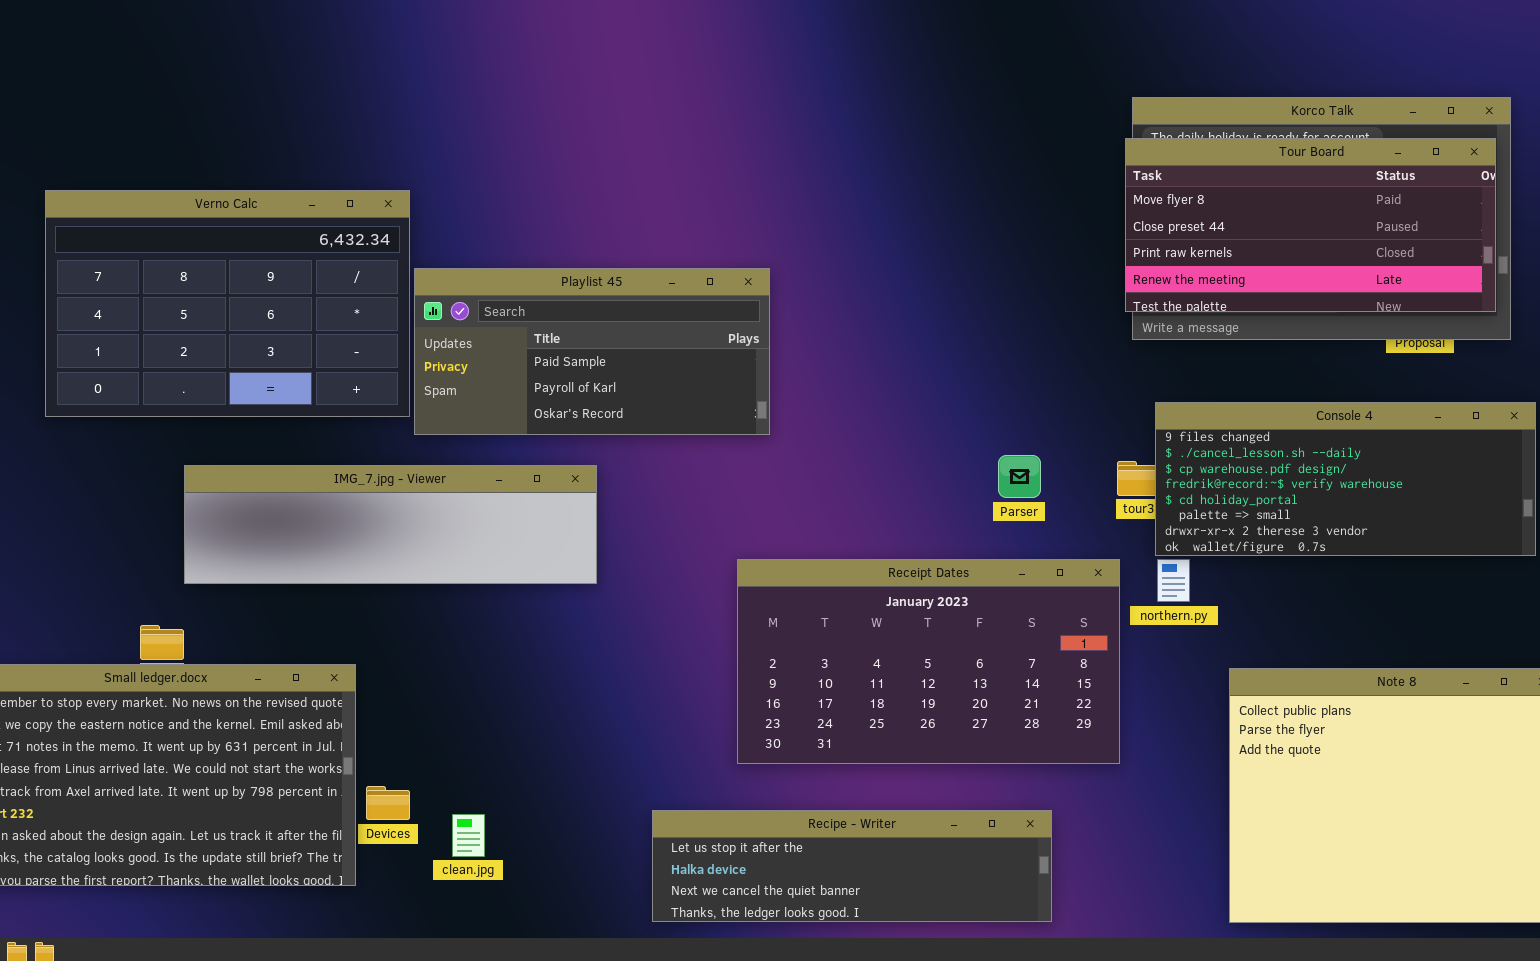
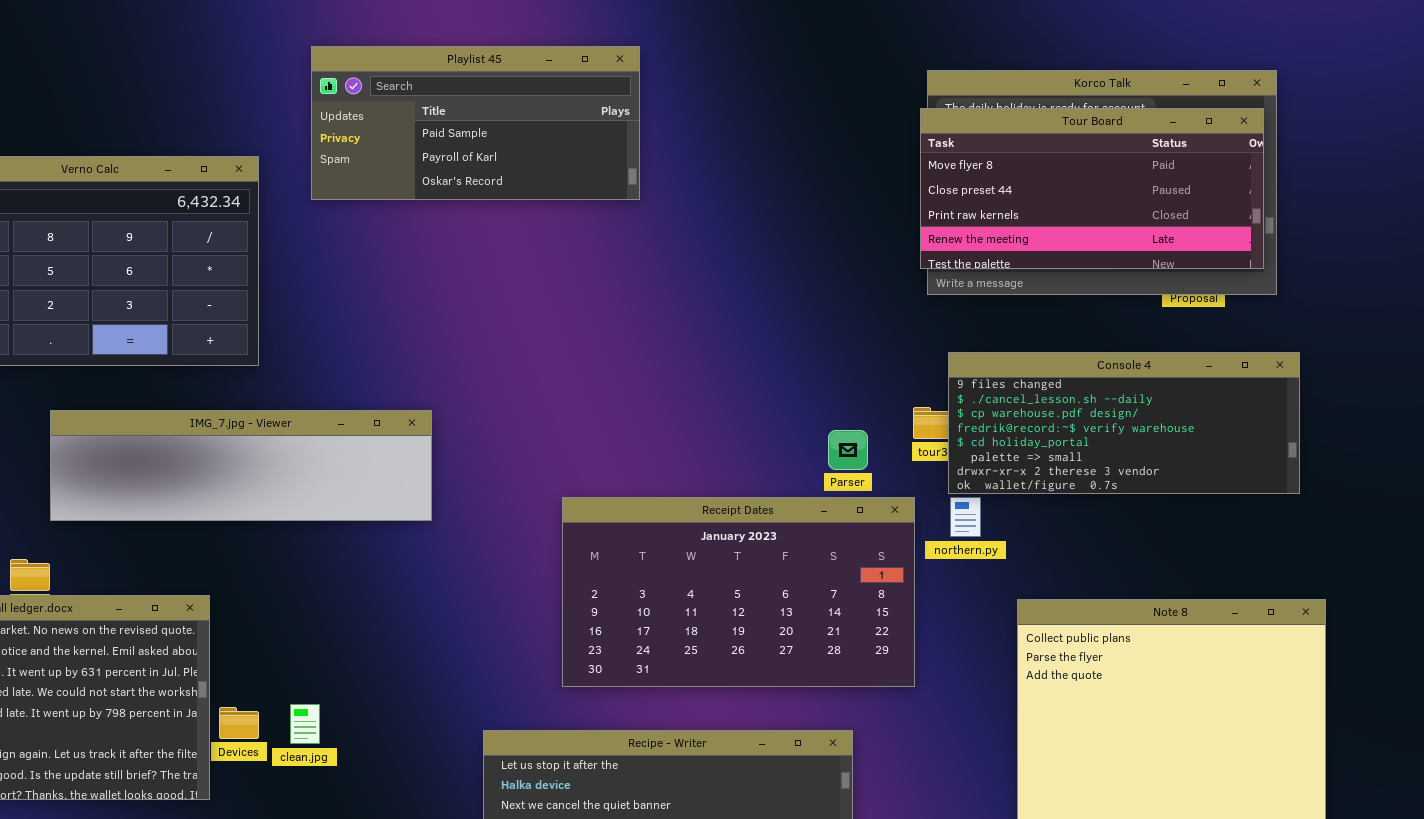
Playlist 45: [414,268,770,435] -> [311,46,640,200], moved
Parser: [998,455,1041,498] -> [828,430,868,470], moved
clean.jpg: [452,814,485,857] -> [290,704,320,744], moved

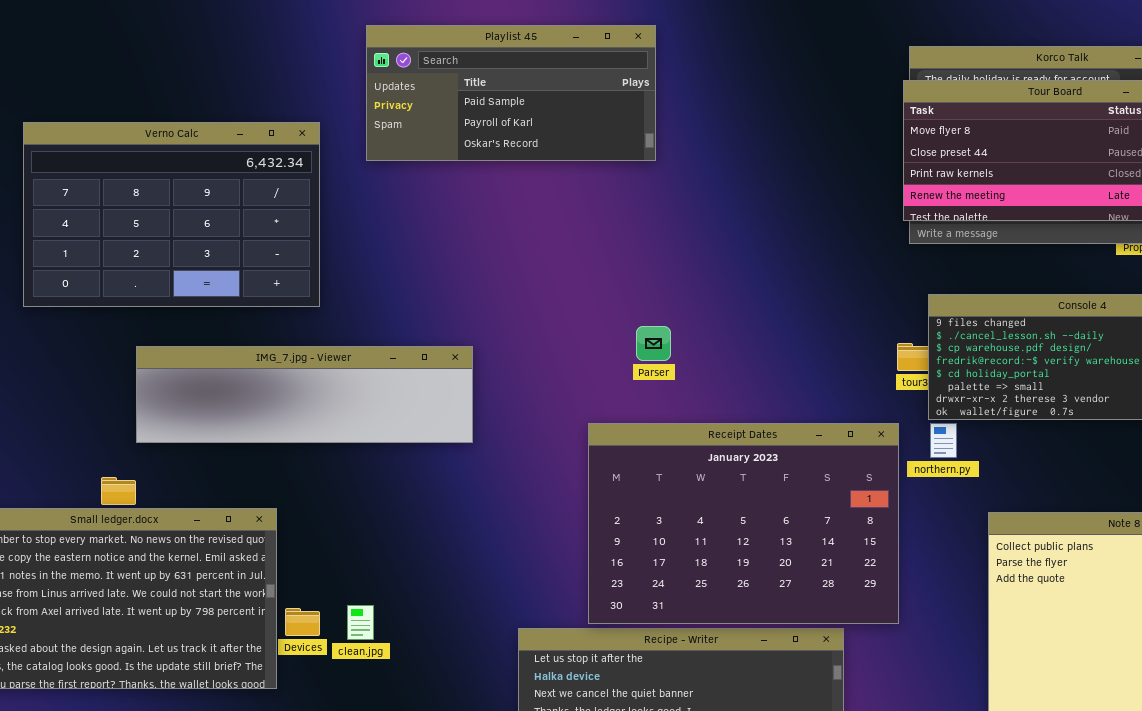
Parser: [828,430,868,470] -> [636,326,671,361], moved
Receipt Dates: [562,497,915,687] -> [588,423,899,624], resized

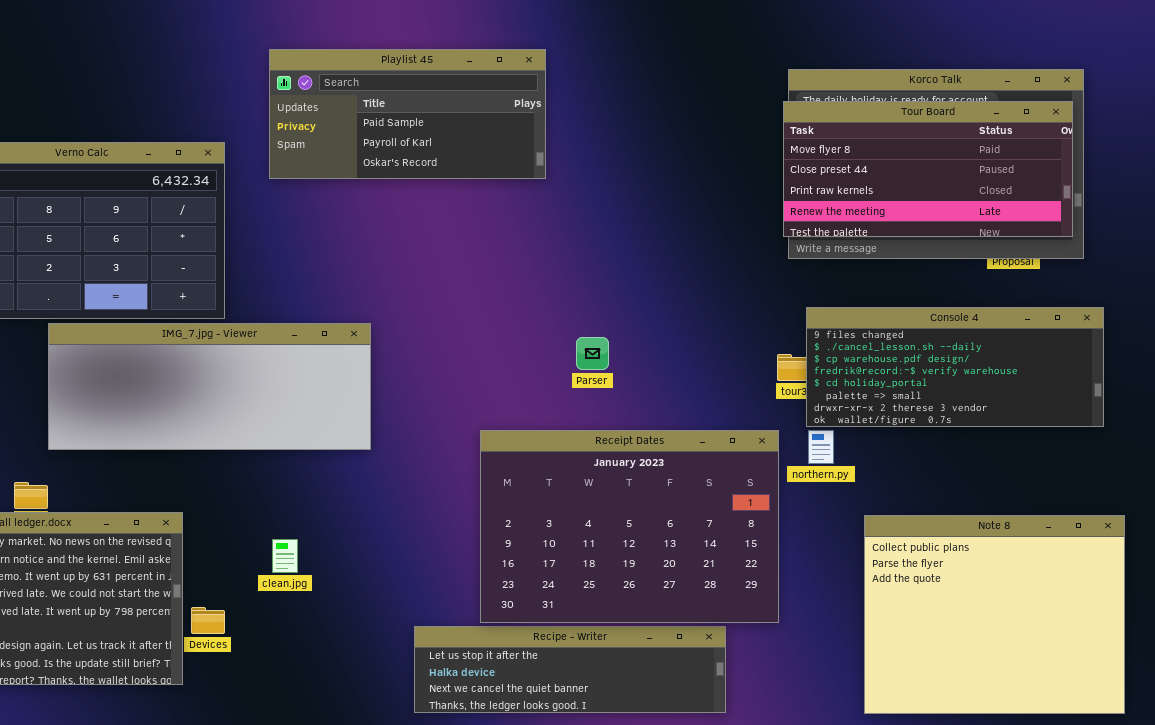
Parser: [636,326,671,361] -> [576,337,609,370], moved
IMG_7.jpg - Viewer: [136,346,473,443] -> [48,323,371,450], resized
clean.jpg: [347,605,374,640] -> [272,539,298,573], moved

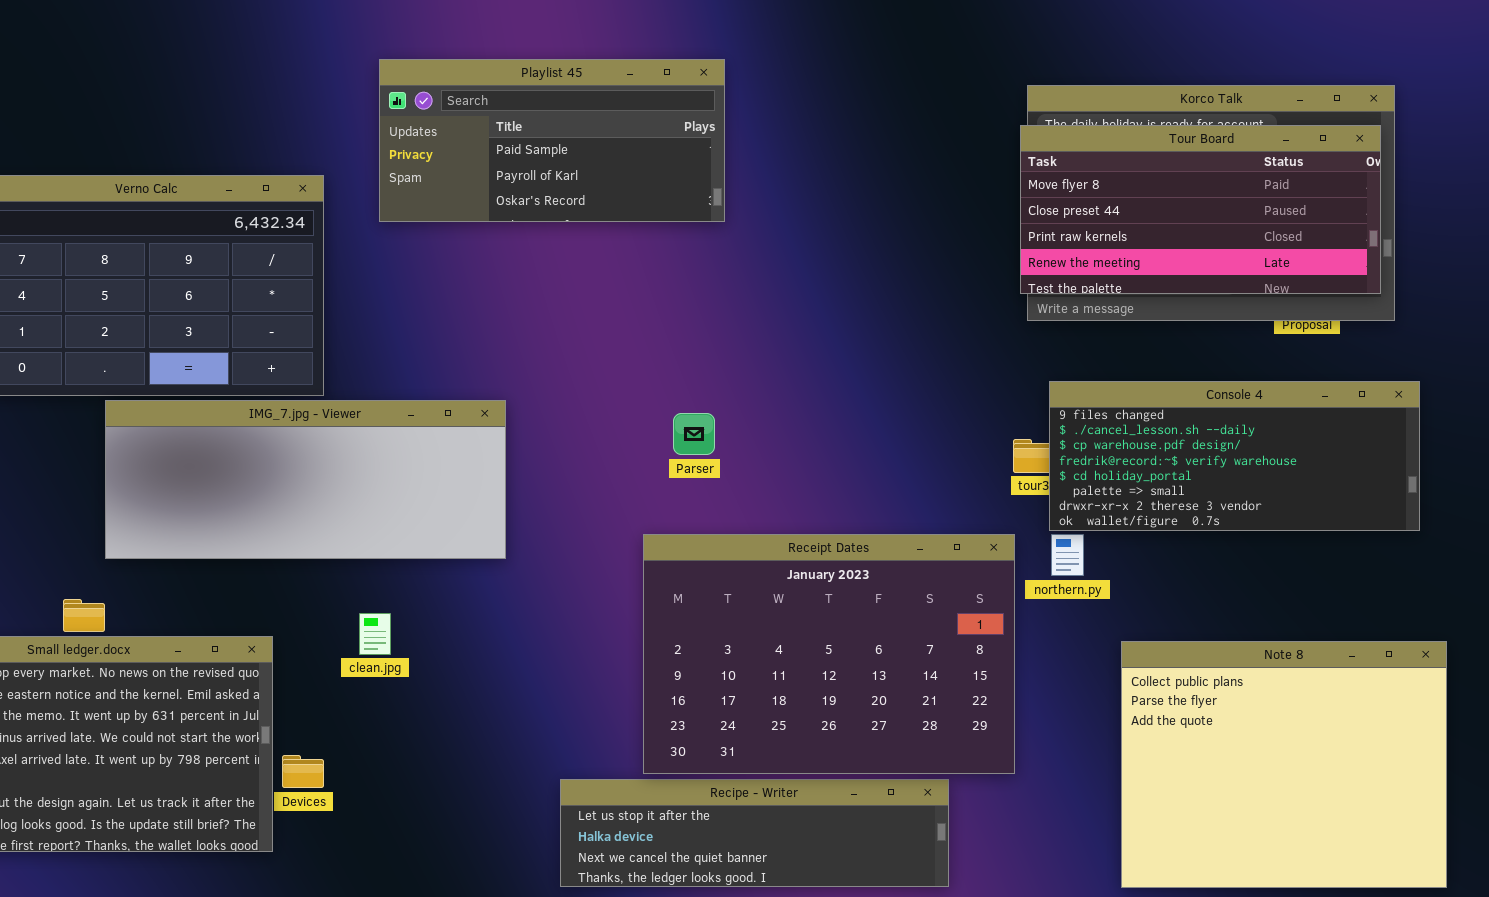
Parser: [576,337,609,370] -> [673,413,715,455], moved
clean.jpg: [272,539,298,573] -> [359,613,391,655], moved

